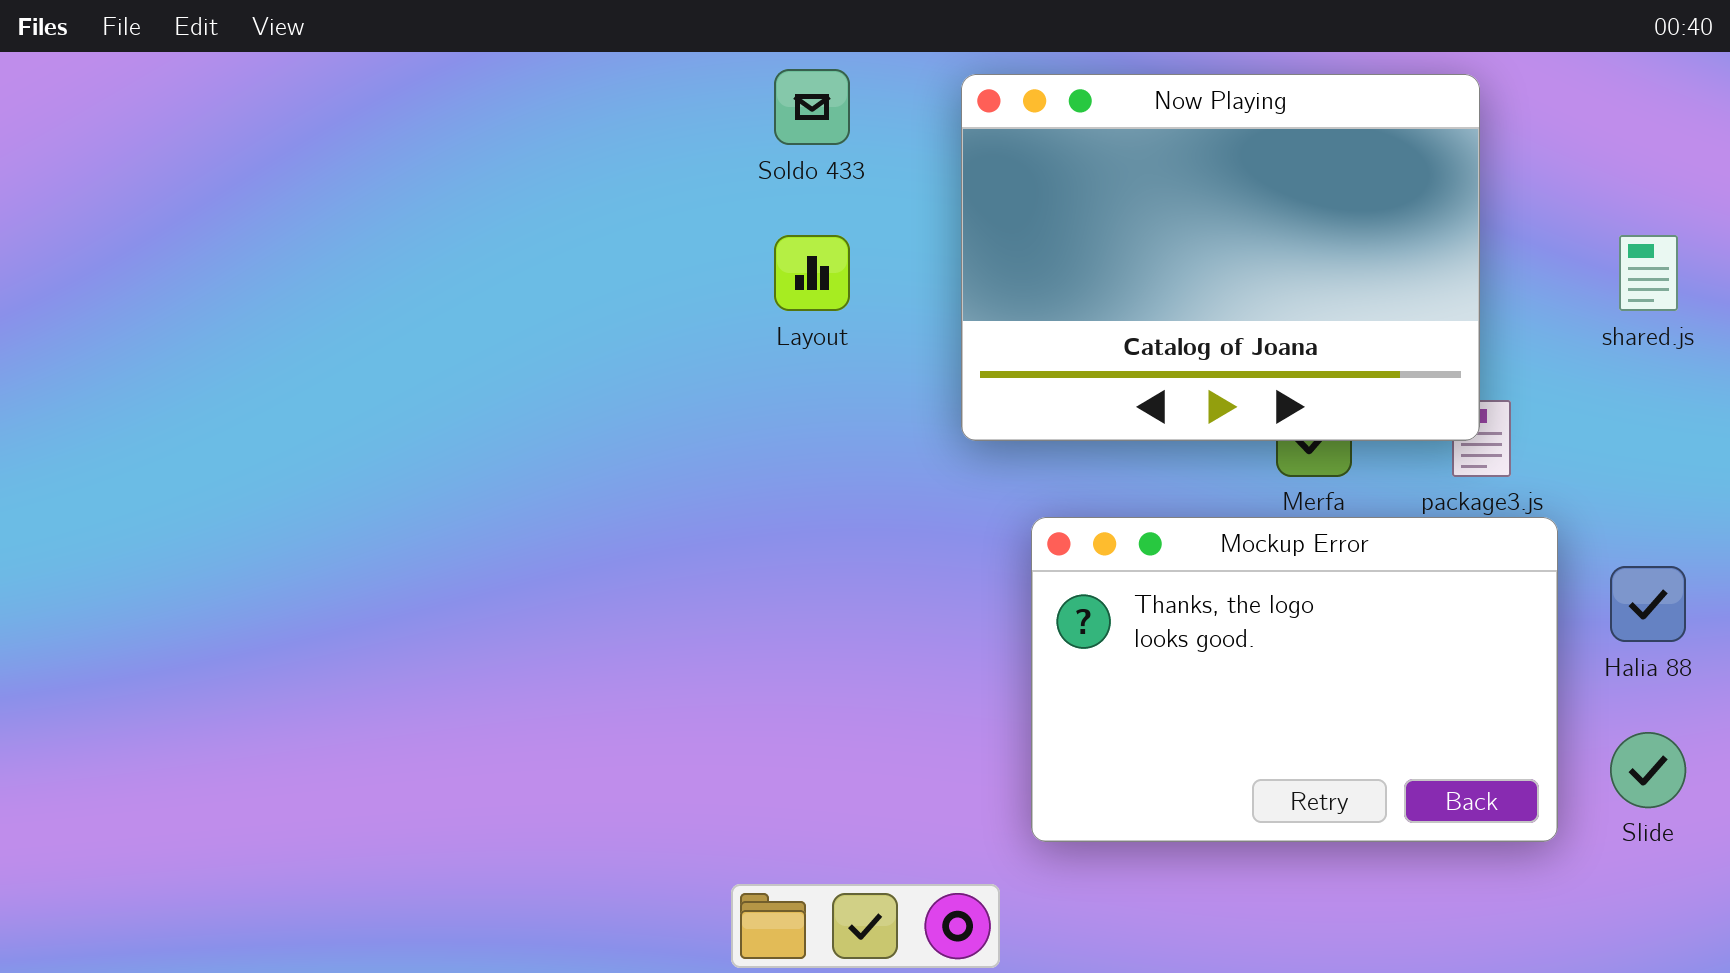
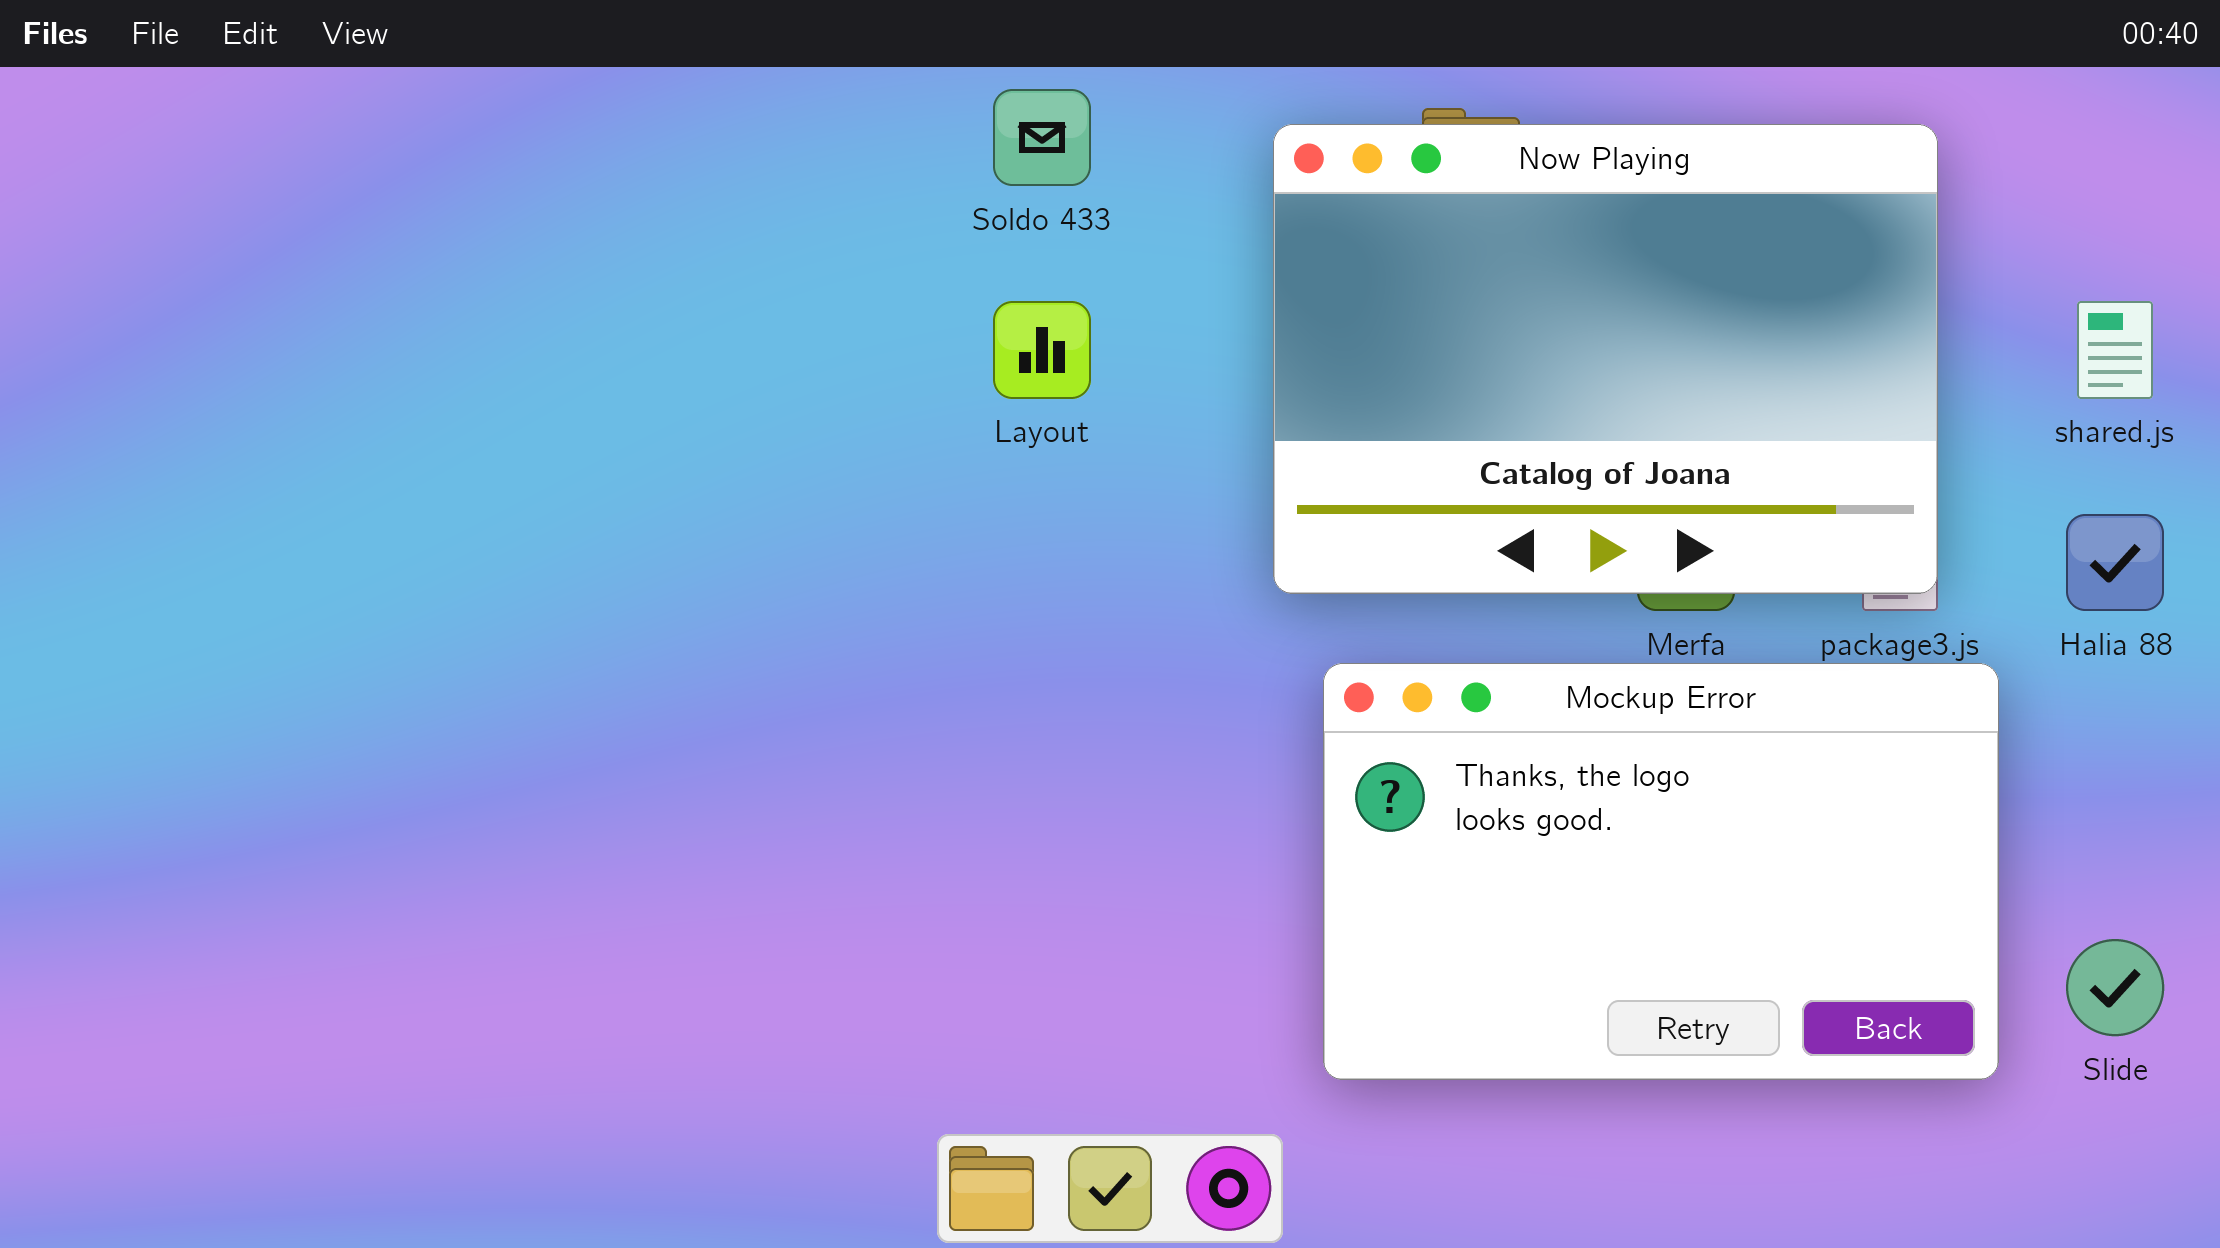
Now Playing: [961,74,1480,441] -> [1273,124,1938,594], moved
Halia 88: [1610,566,1686,642] -> [2066,514,2164,611], moved

